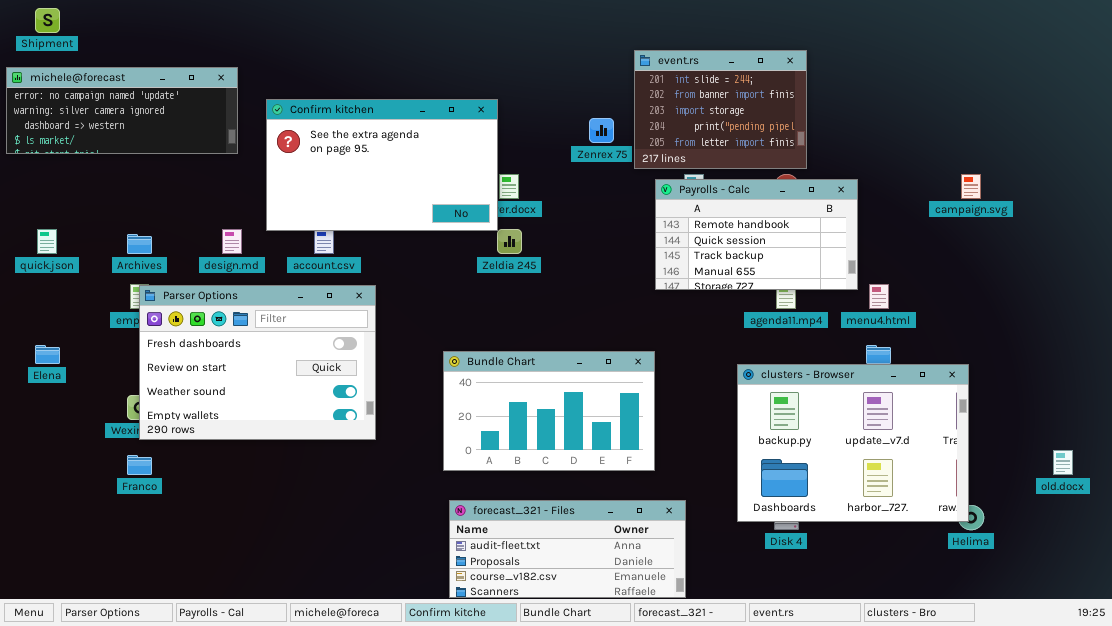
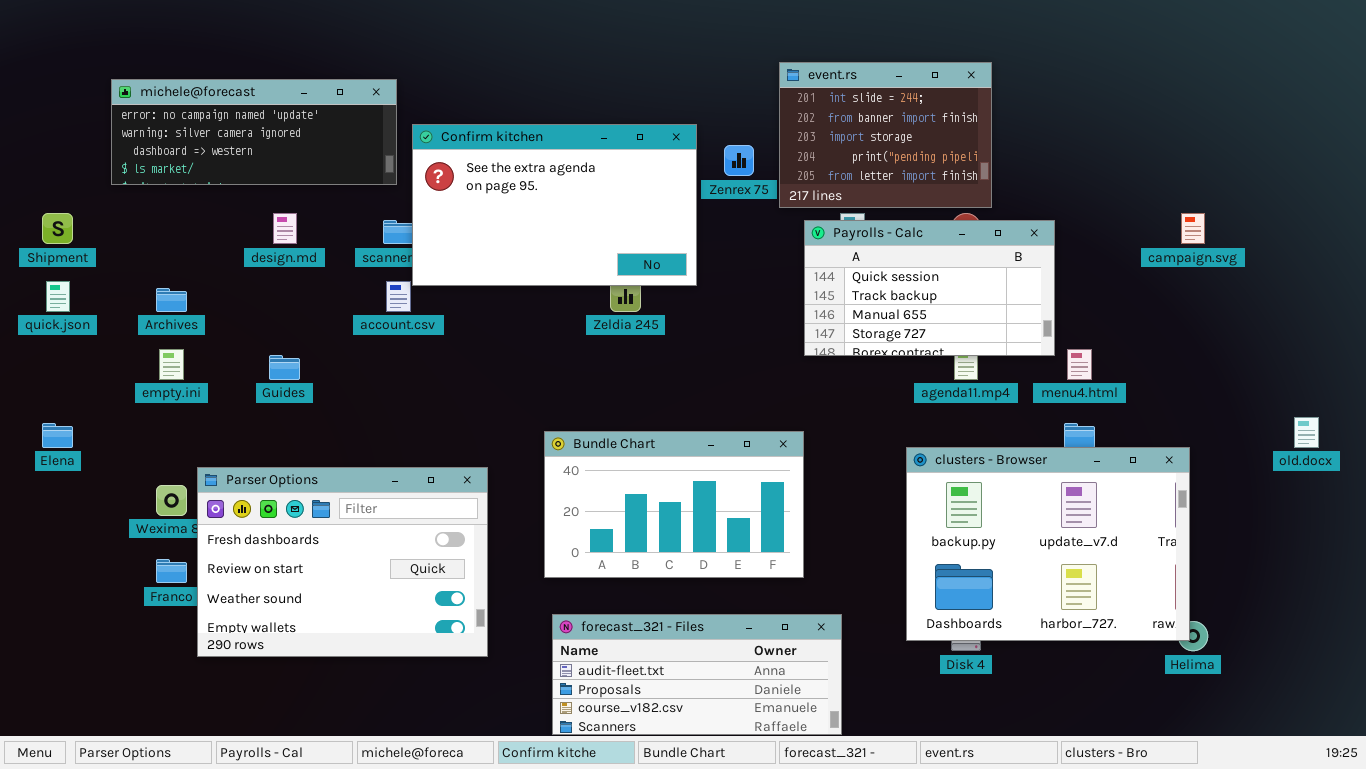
Shipment: [35,8,60,33] -> [42,213,73,244], moved
michele@forecast: [6,67,238,154] -> [111,79,397,185], moved
Confirm kitchen: [266,99,498,231] -> [412,124,697,286], moved
Payrolls - Calc: [655,179,858,290] -> [804,220,1055,356], scrolled down 1 row
design.md: [222,229,242,254] -> [273,213,297,244], moved
Parser Options: [139,285,376,440] -> [197,467,488,657], moved
old.docx: [1053,450,1073,475] -> [1294,417,1319,448], moved

